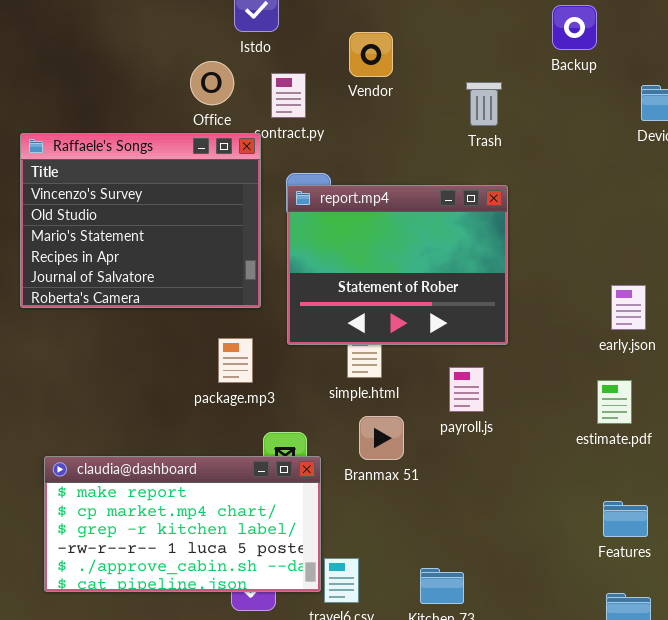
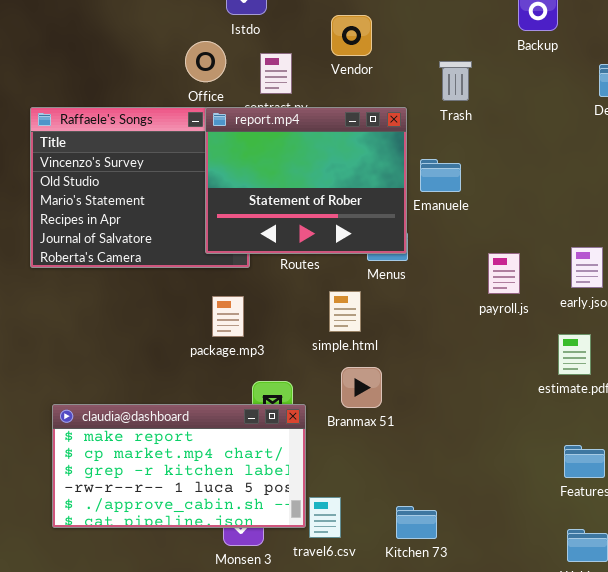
report.mp4: [287,185,508,345] -> [205,107,407,254], moved
payroll.js: [449,367,484,412] -> [488,253,520,294], moved

